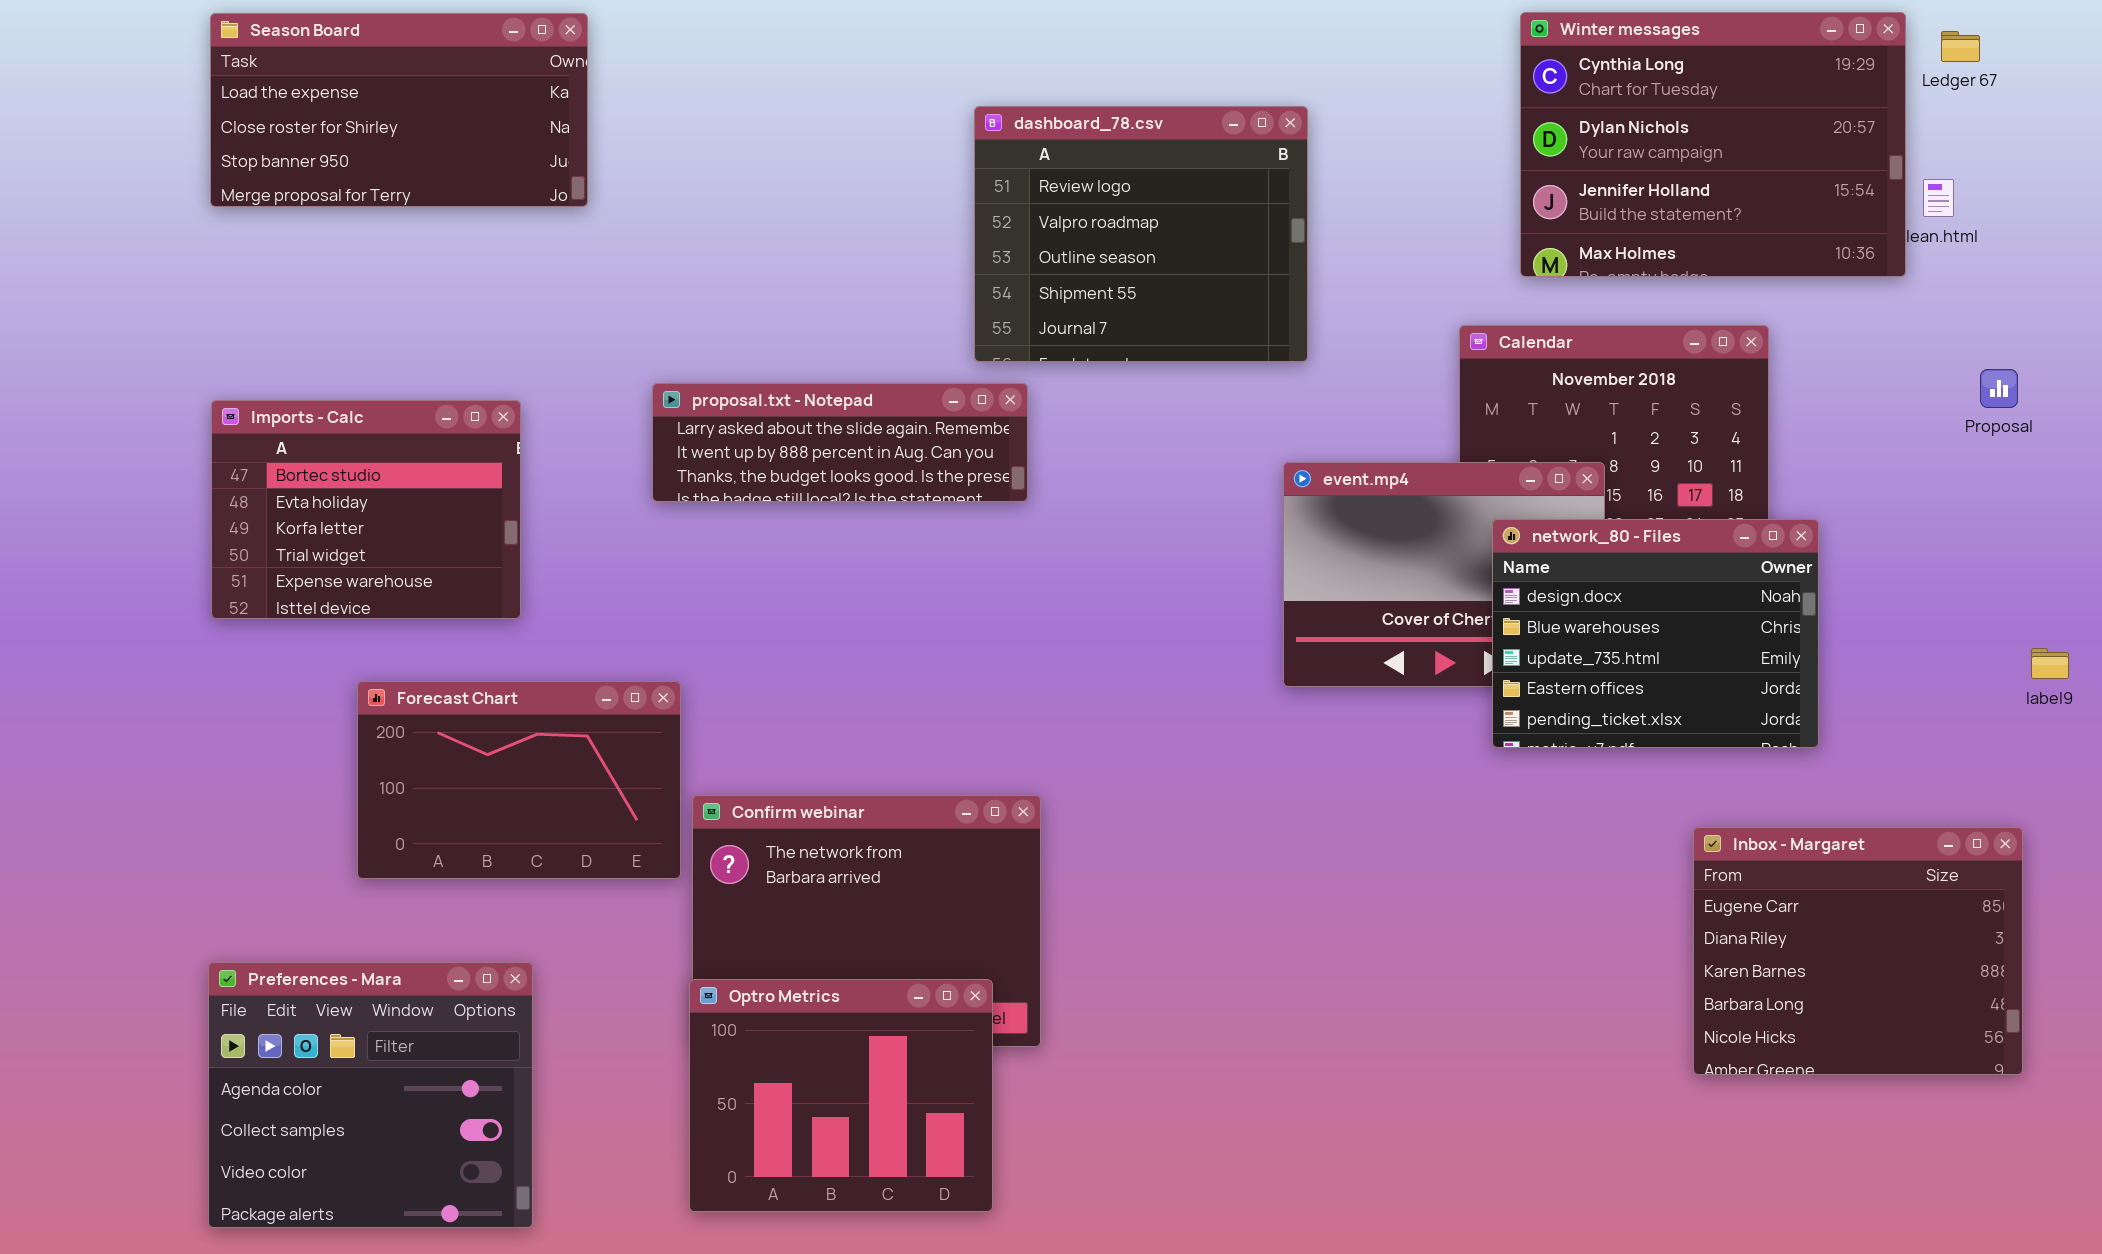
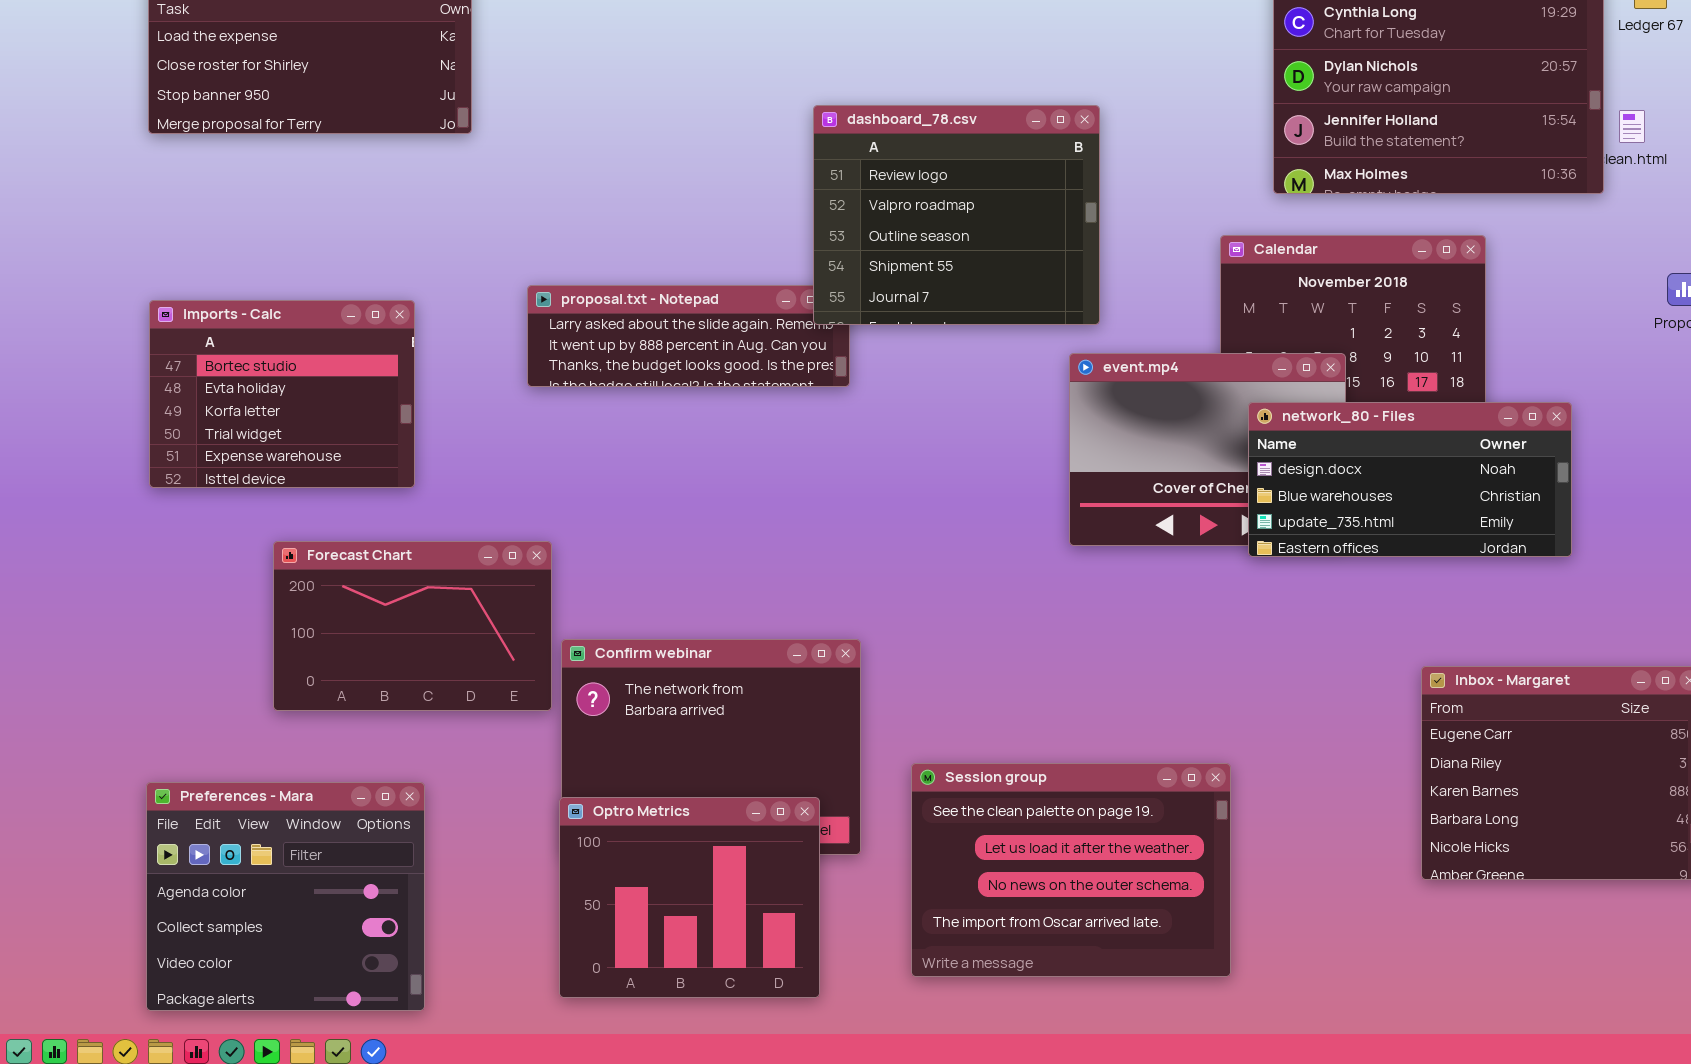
dashboard_78.csv: [974,106,1308,362] -> [813,105,1100,325], moved
network_80 - Files: [1492,519,1819,748] -> [1248,402,1572,557], resized
Session group: none -> [911,763,1231,977], opened

